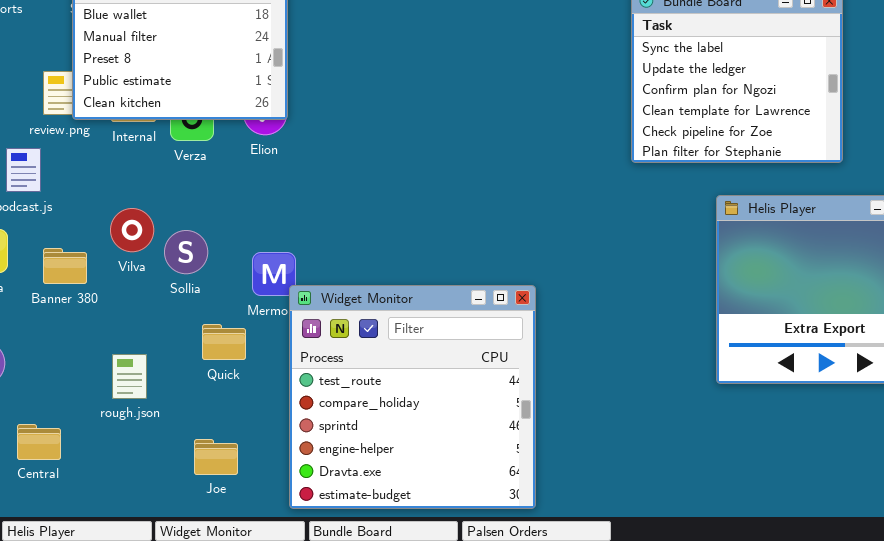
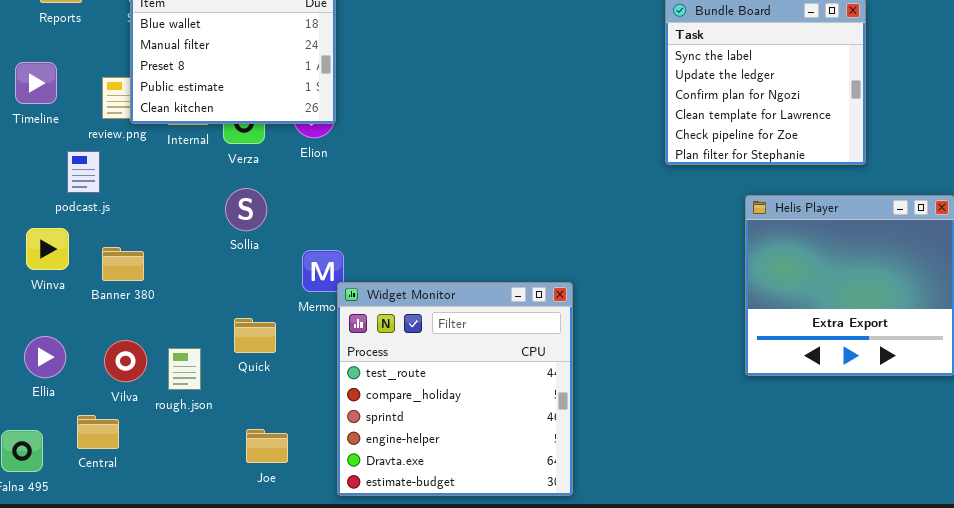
Vilva: [110,208,154,252] -> [104,340,147,382], moved
Sollia: [164,230,208,274] -> [225,188,267,231], moved
Quick: [202,324,246,360] -> [234,318,276,353], moved

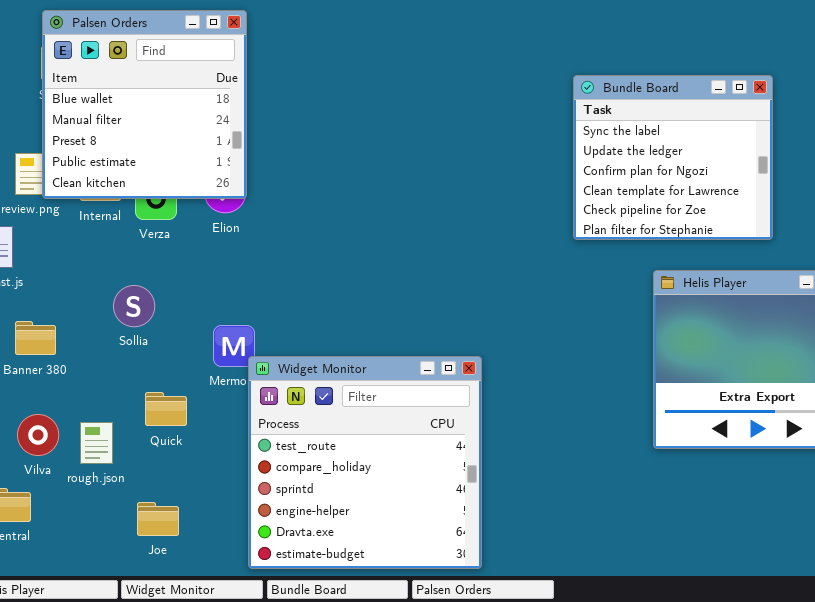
Sollia: [225,188,267,231] -> [113,285,155,327], moved
Joe: [246,429,288,463] -> [137,502,179,536], moved

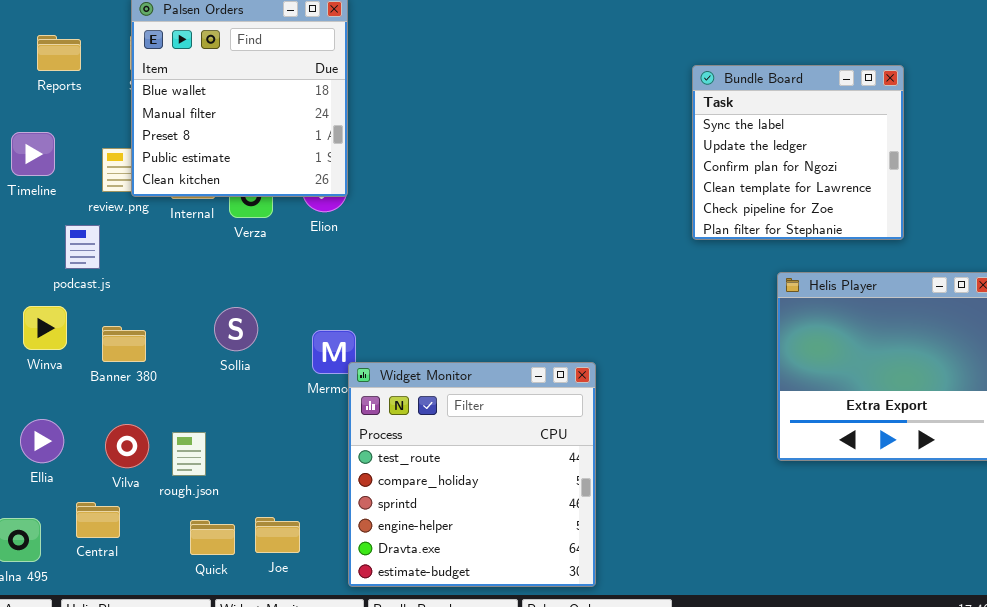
Sollia: [113,285,155,327] -> [214,307,258,351], moved
Quick: [145,392,187,426] -> [190,520,235,555], moved
Joe: [137,502,179,536] -> [255,517,300,553], moved

